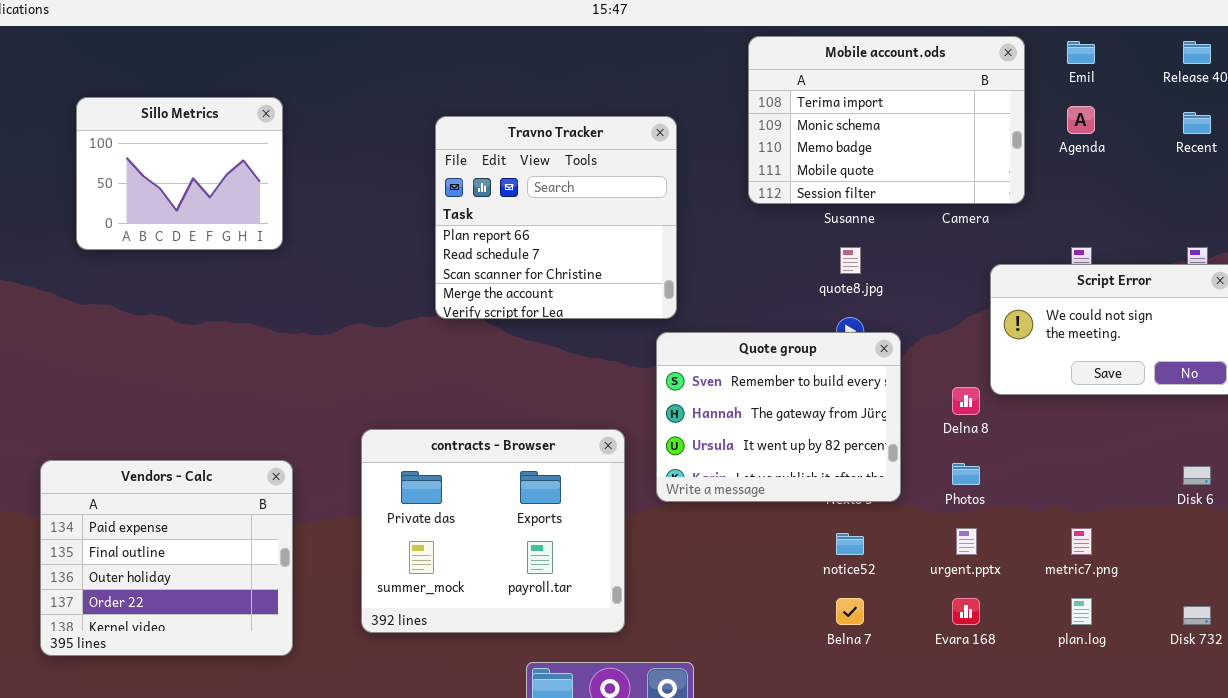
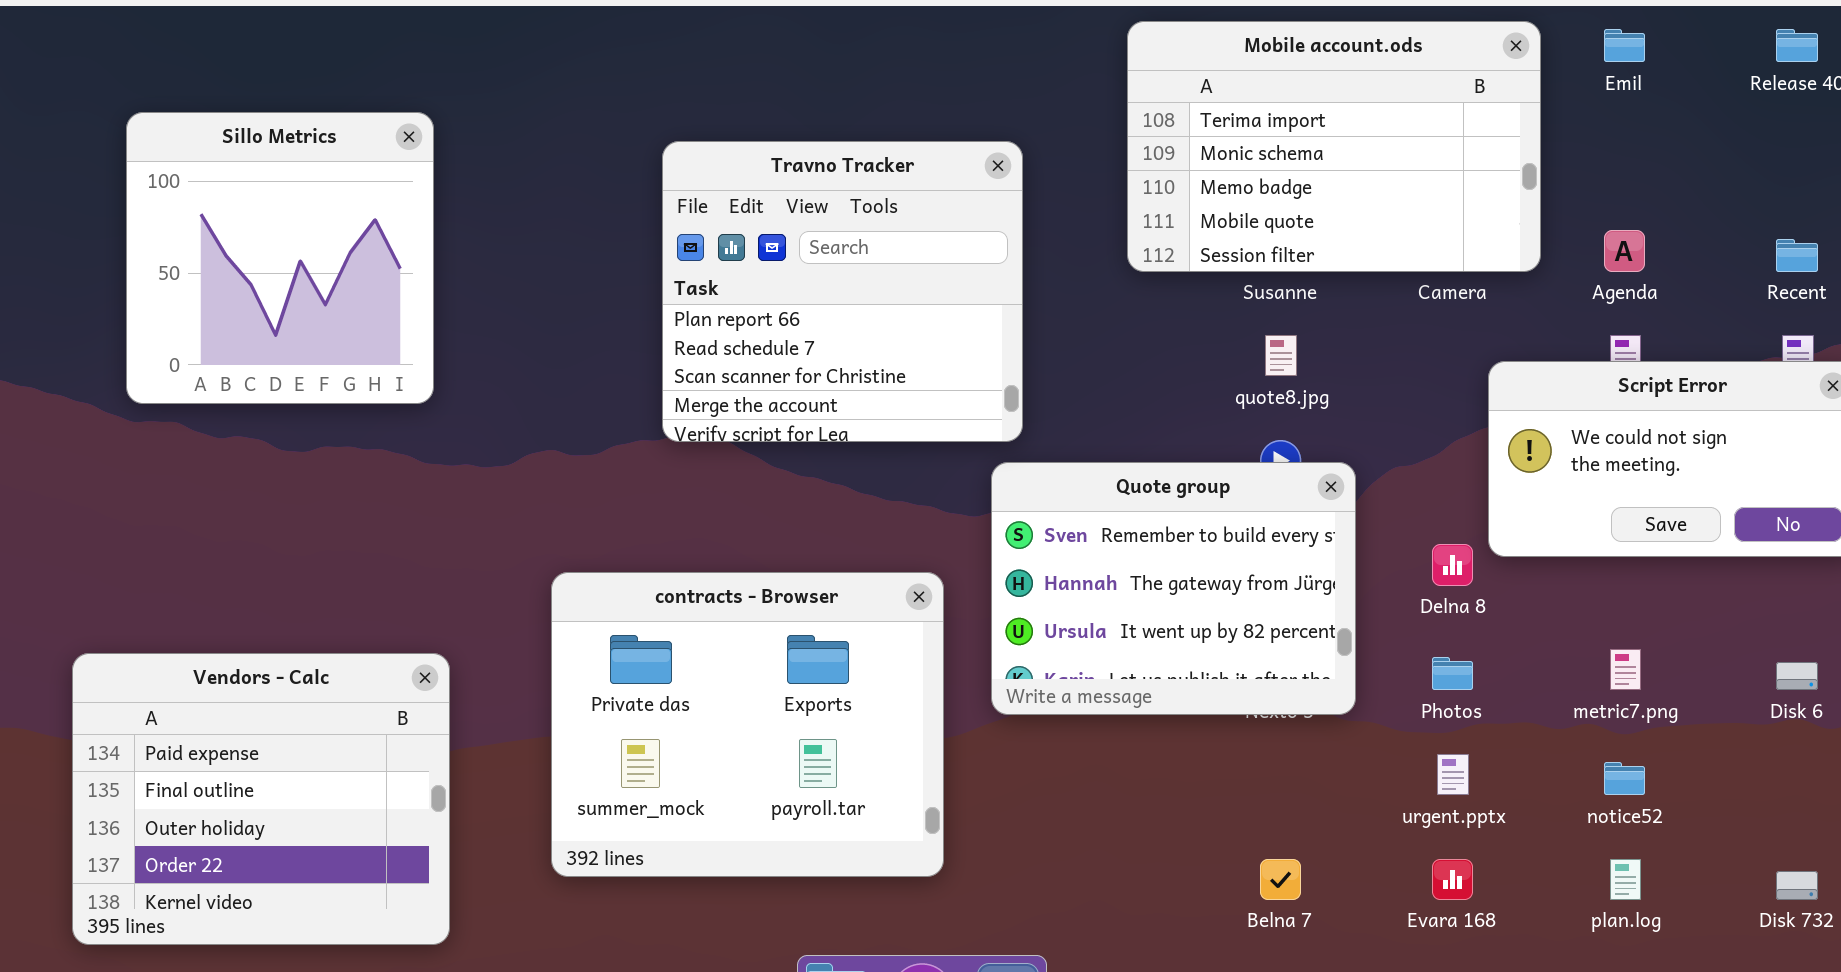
Sillo Metrics: [76,97,283,250] -> [126,112,434,404], resized
Agenda: [1067,106,1095,134] -> [1604,230,1645,272], moved
Recent: [1183,112,1211,134] -> [1776,239,1818,272], moved
contracts - Browser: [361,429,625,633] -> [551,572,944,877], moved
metric7.png: [1071,528,1092,555] -> [1610,649,1641,690], moved
notice52: [836,533,864,555] -> [1604,762,1645,795], moved

